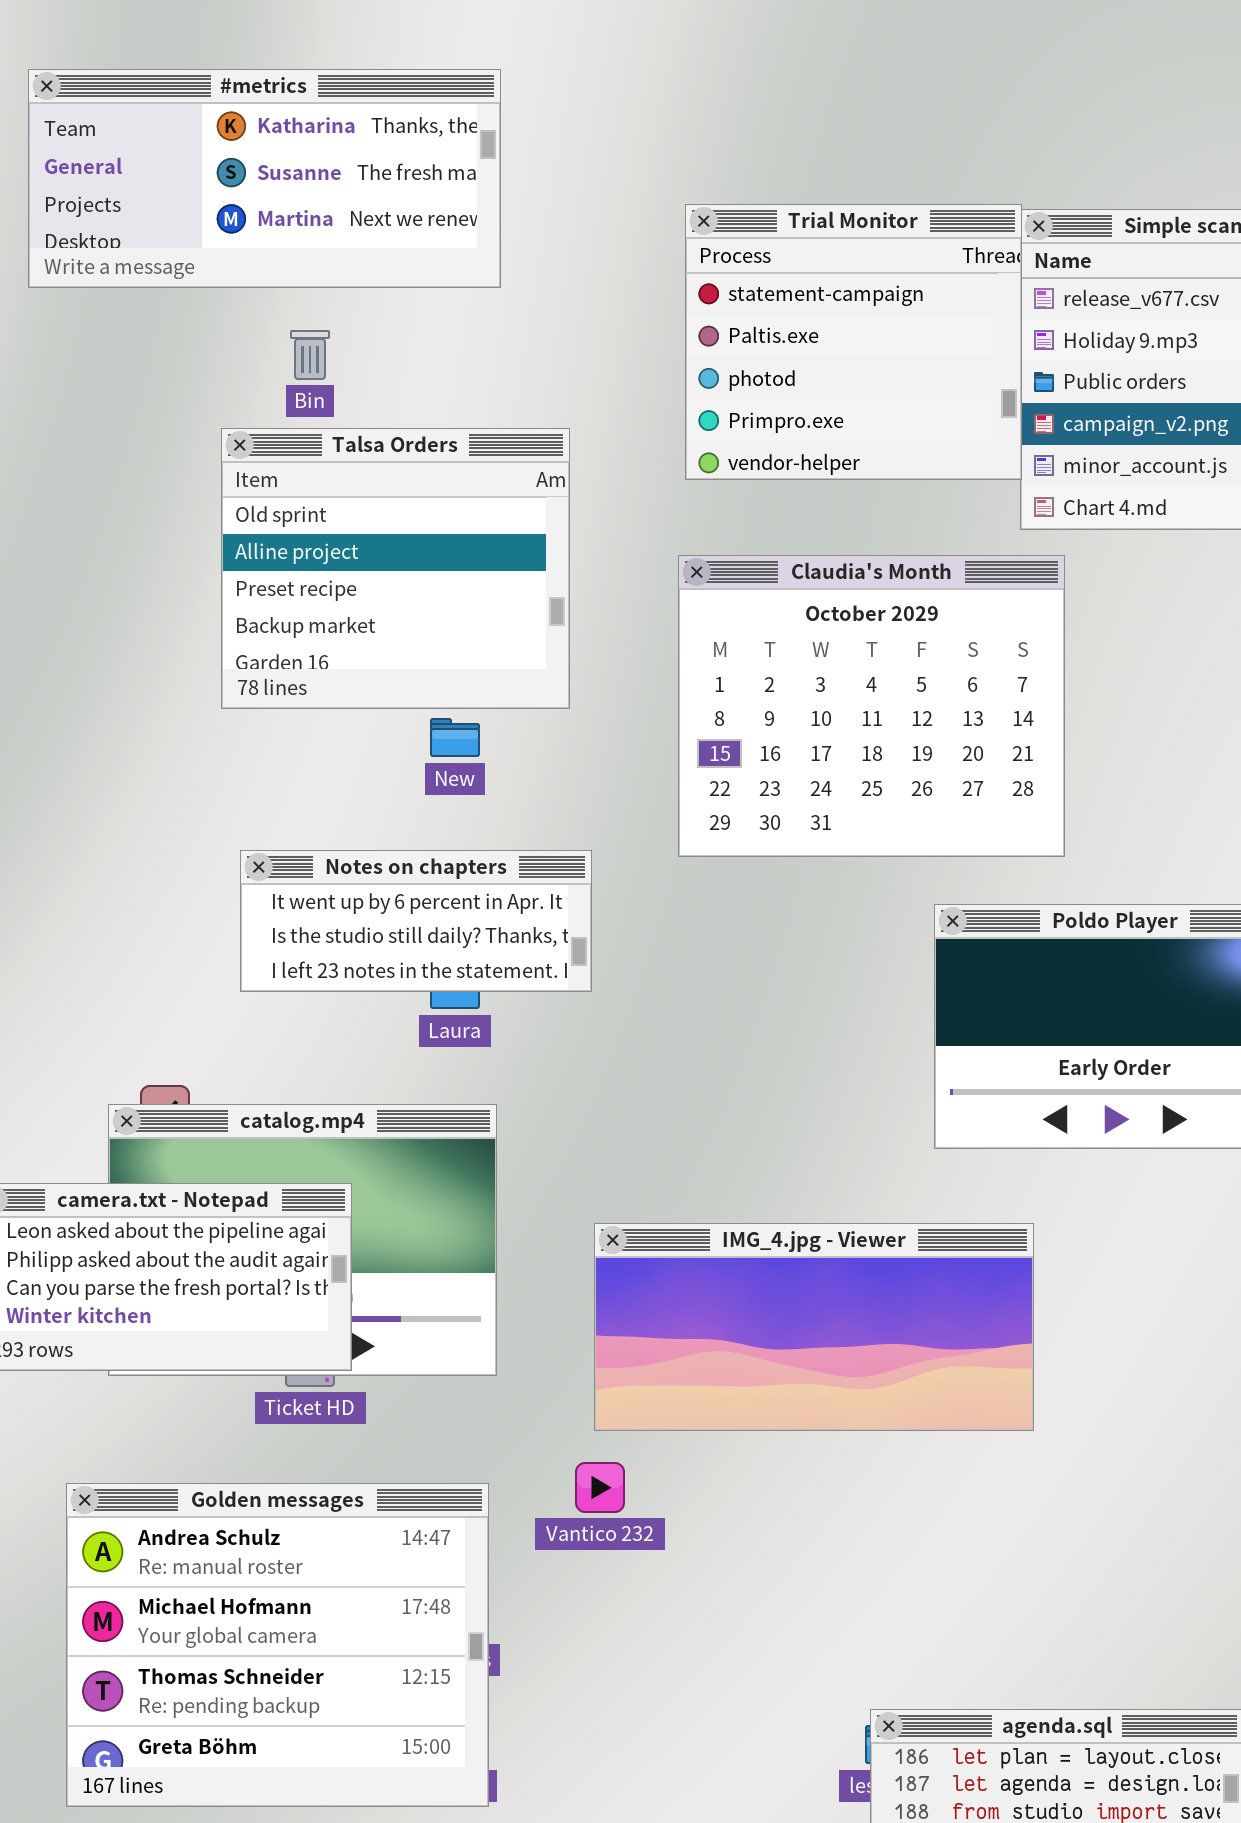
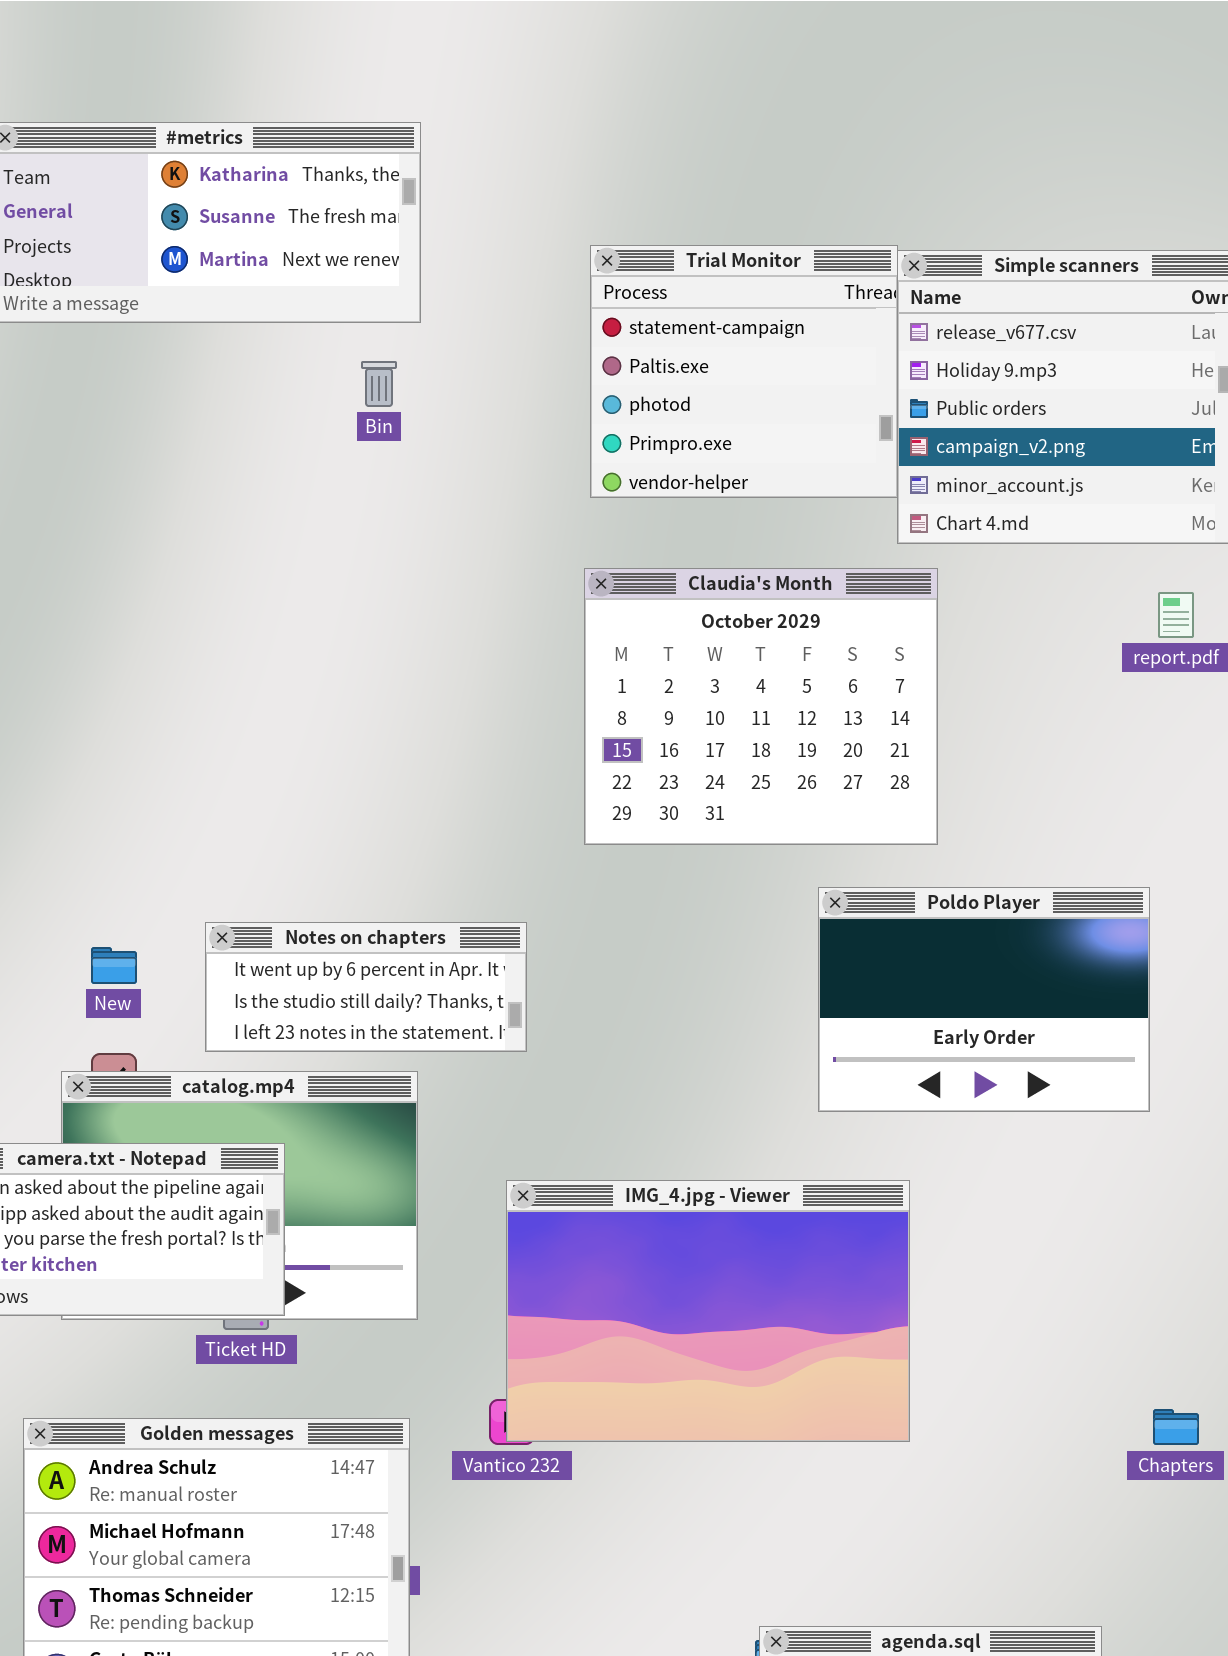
Bin: [290,330,330,380] -> [361,361,397,407], moved
Talsa Orders: [221,428,570,709] -> none, closed
New: [430,718,480,757] -> [91,947,137,984], moved
Notes on chapters: [240,850,592,992] -> [205,922,527,1052], moved
IMG_4.jpg - Viewer: [594,1223,1034,1431] -> [506,1180,910,1442], resized

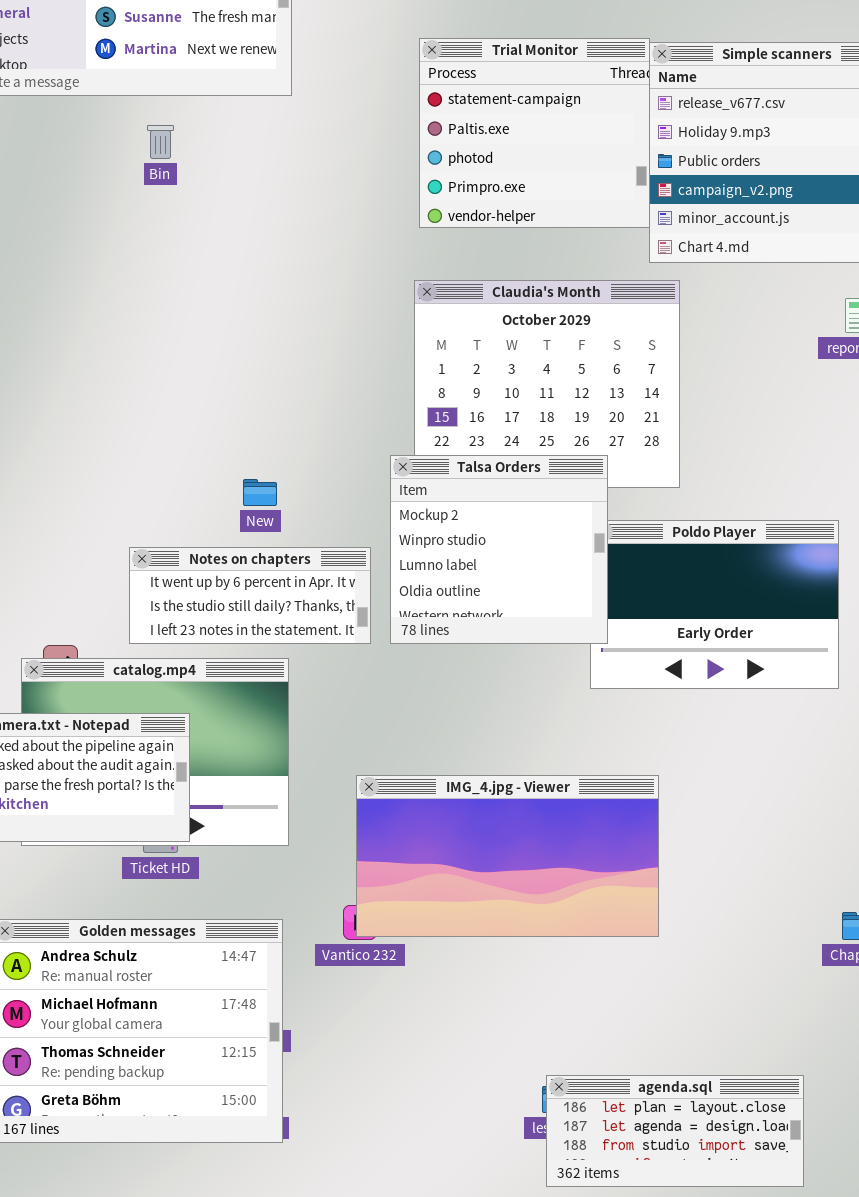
Bin: [361,361,397,407] -> [147,125,174,159], moved
Talsa Orders: none -> [390,455,608,644], opened
New: [91,947,137,984] -> [243,479,277,506], moved
IMG_4.jpg - Viewer: [506,1180,910,1442] -> [356,775,659,937], resized

